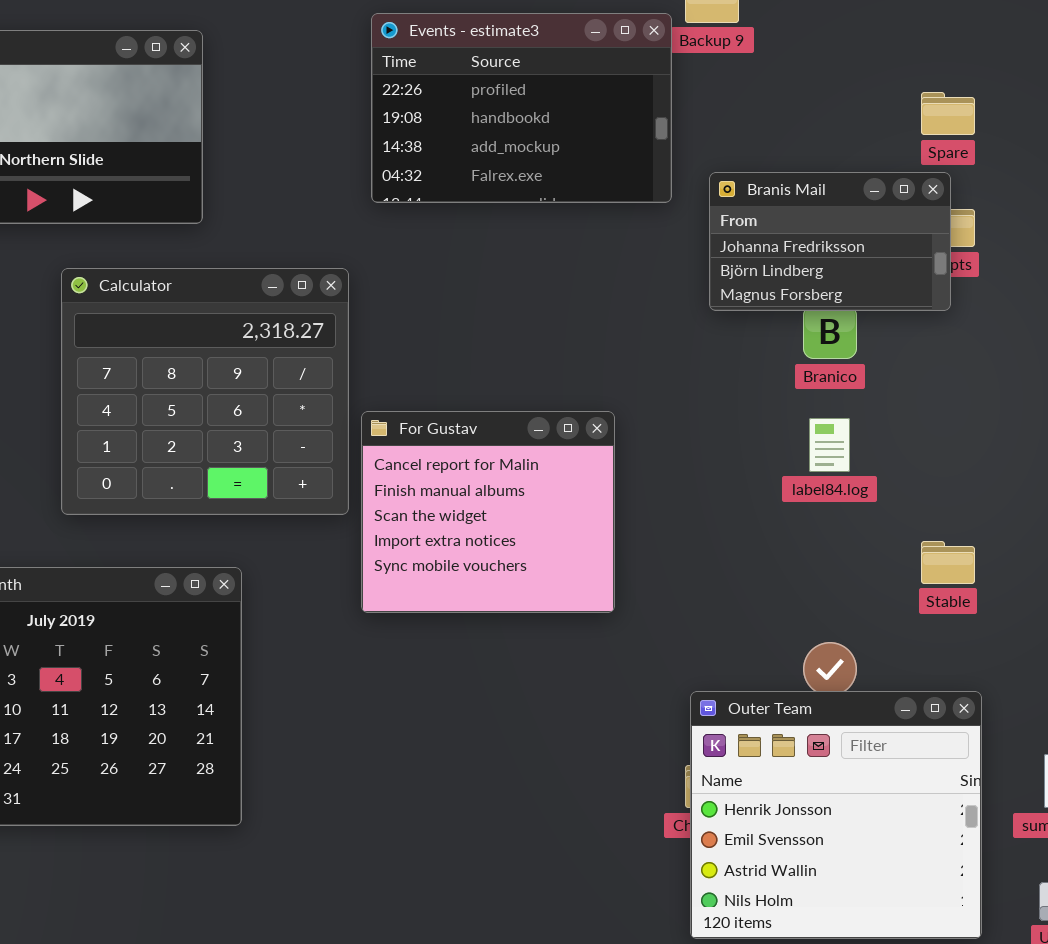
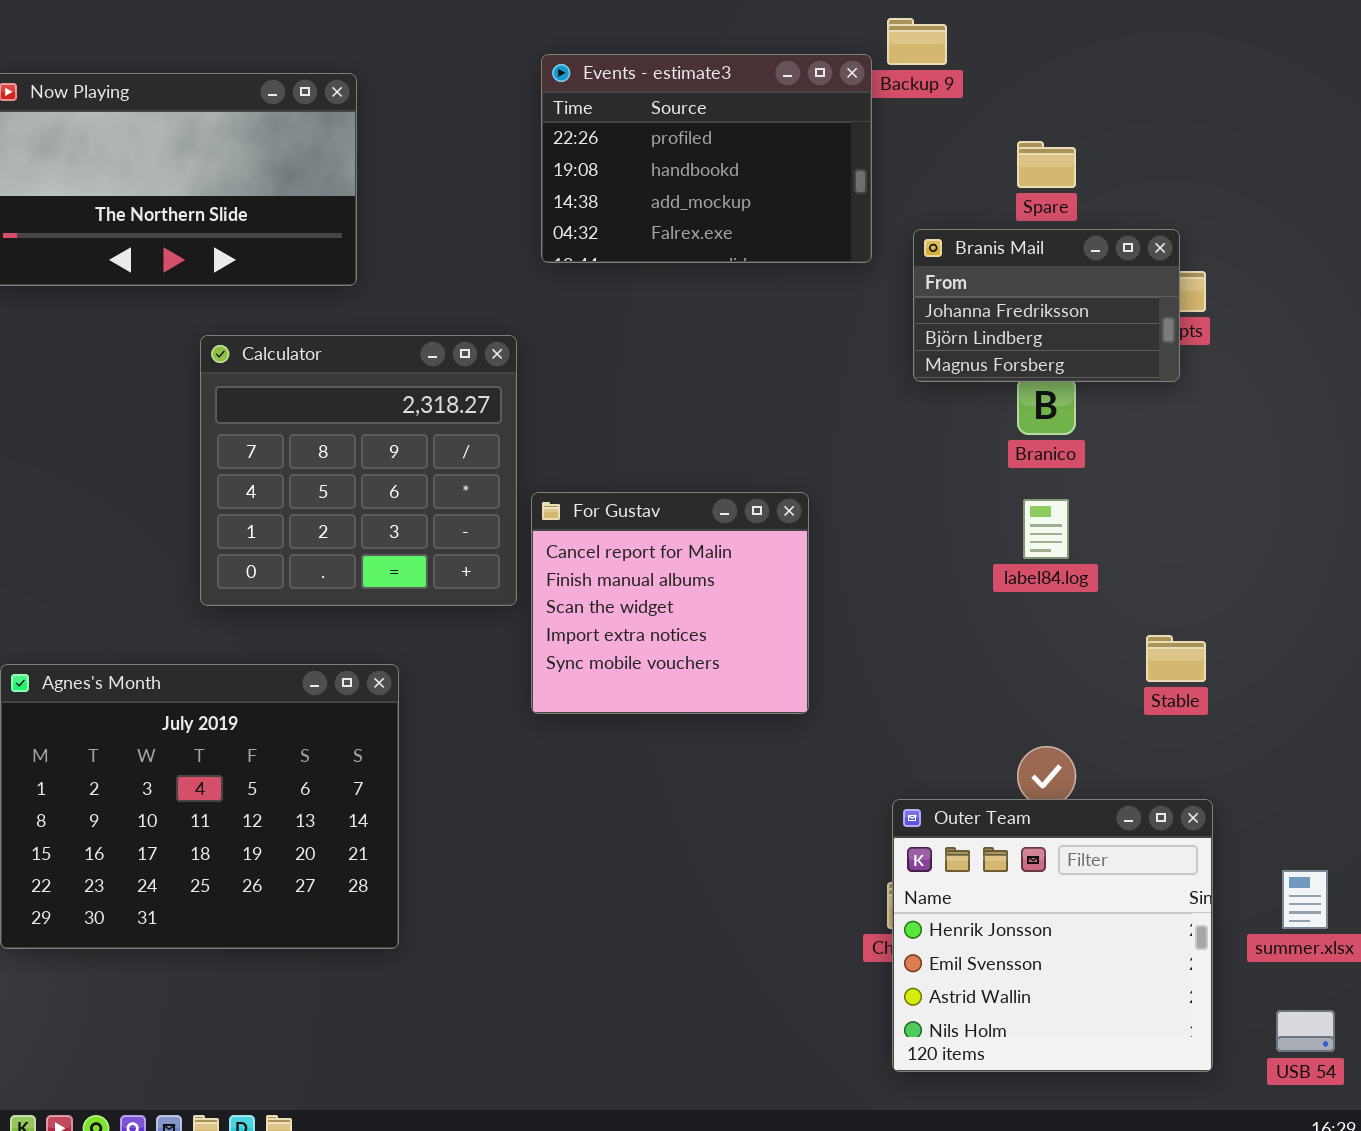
Spare: [921,92,975,135] -> [1017,141,1076,188], moved

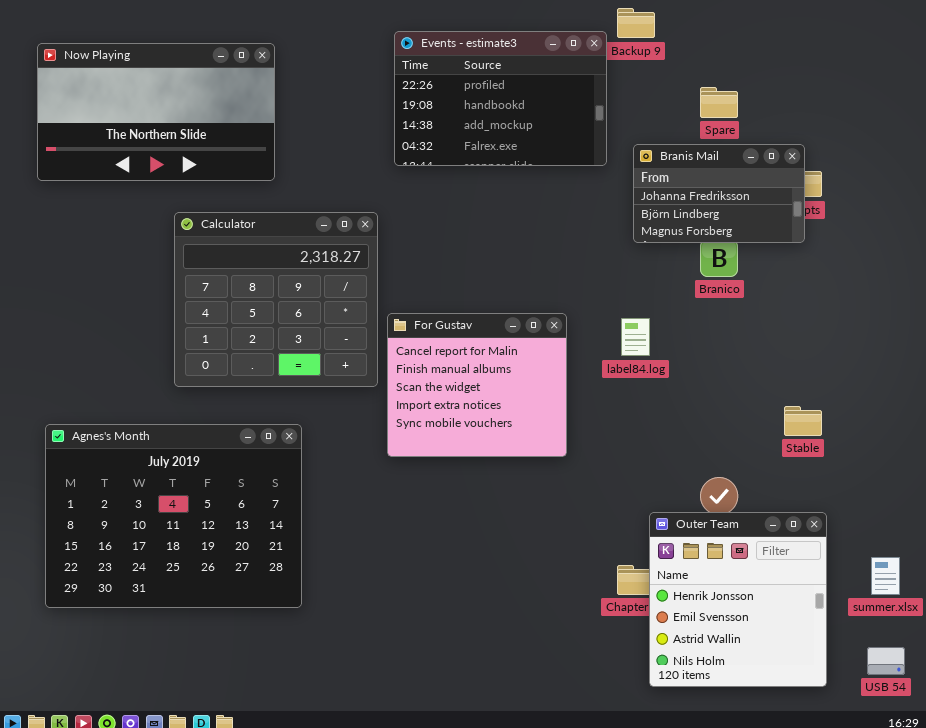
label84.log: [1023,499,1069,559] -> [621,318,650,356], moved
Outer Team: [892,799,1213,1072] -> [649,512,827,687], resized

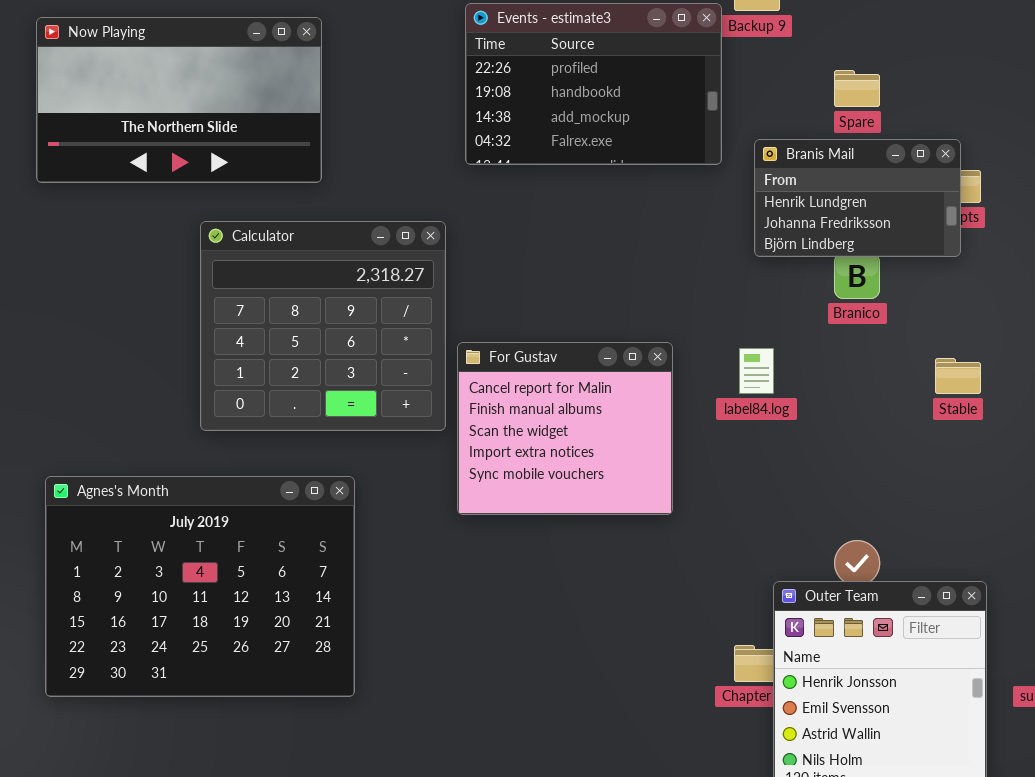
Branis Mail: [633,144,805,243] -> [754,139,961,257], scrolled up 1 row
Stable: [784,406,822,436] -> [935,358,981,394], moved

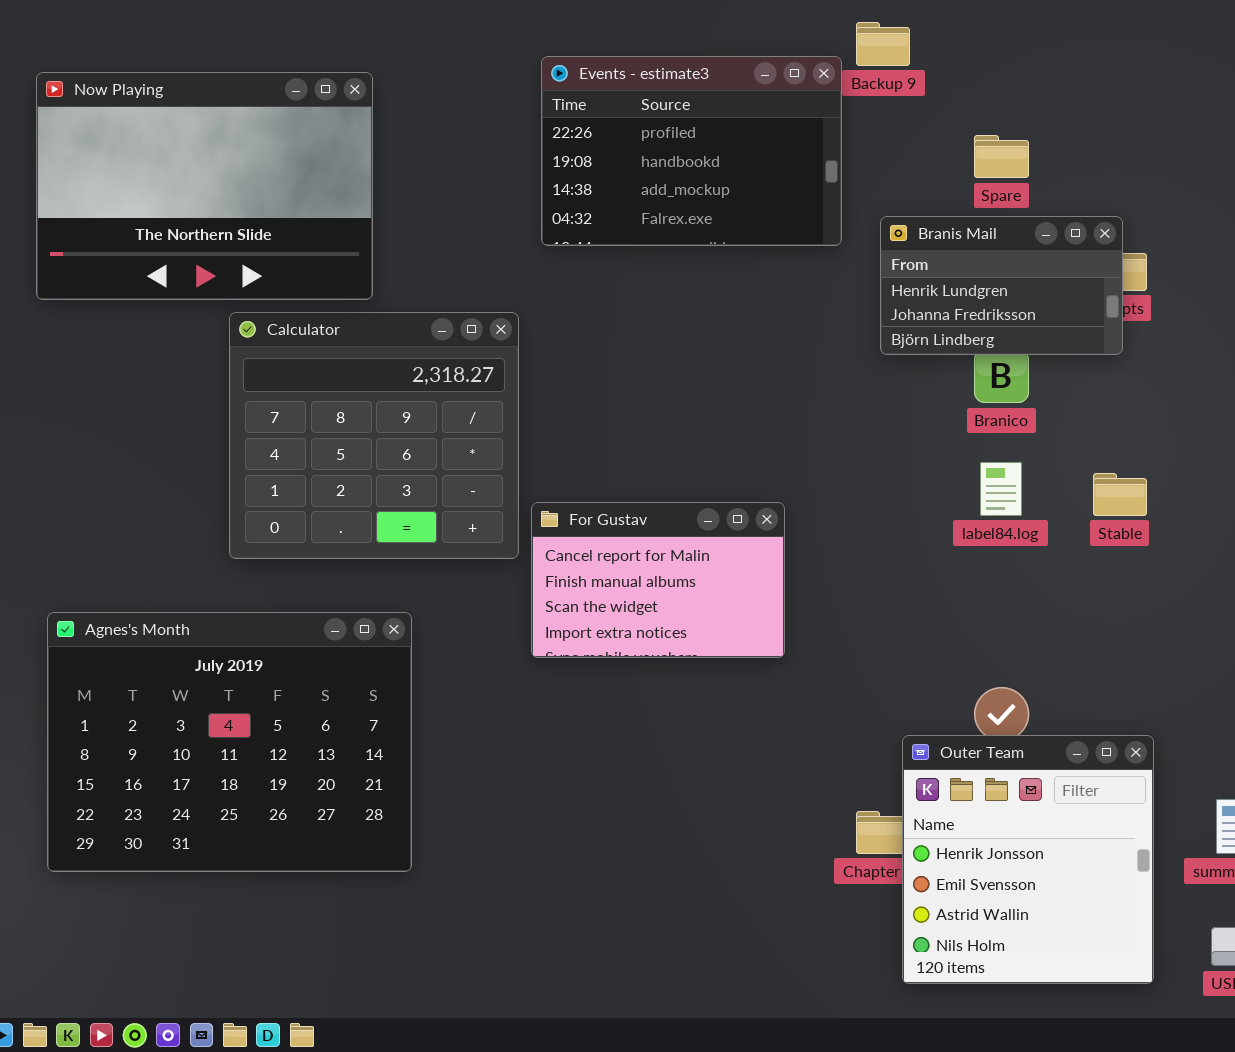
Now Playing: [36,17,322,183] -> [36,72,373,300], resized
For Gustav: [457,342,673,515] -> [531,502,785,658], resized
label84.log: [739,348,774,394] -> [980,462,1022,516], moved

